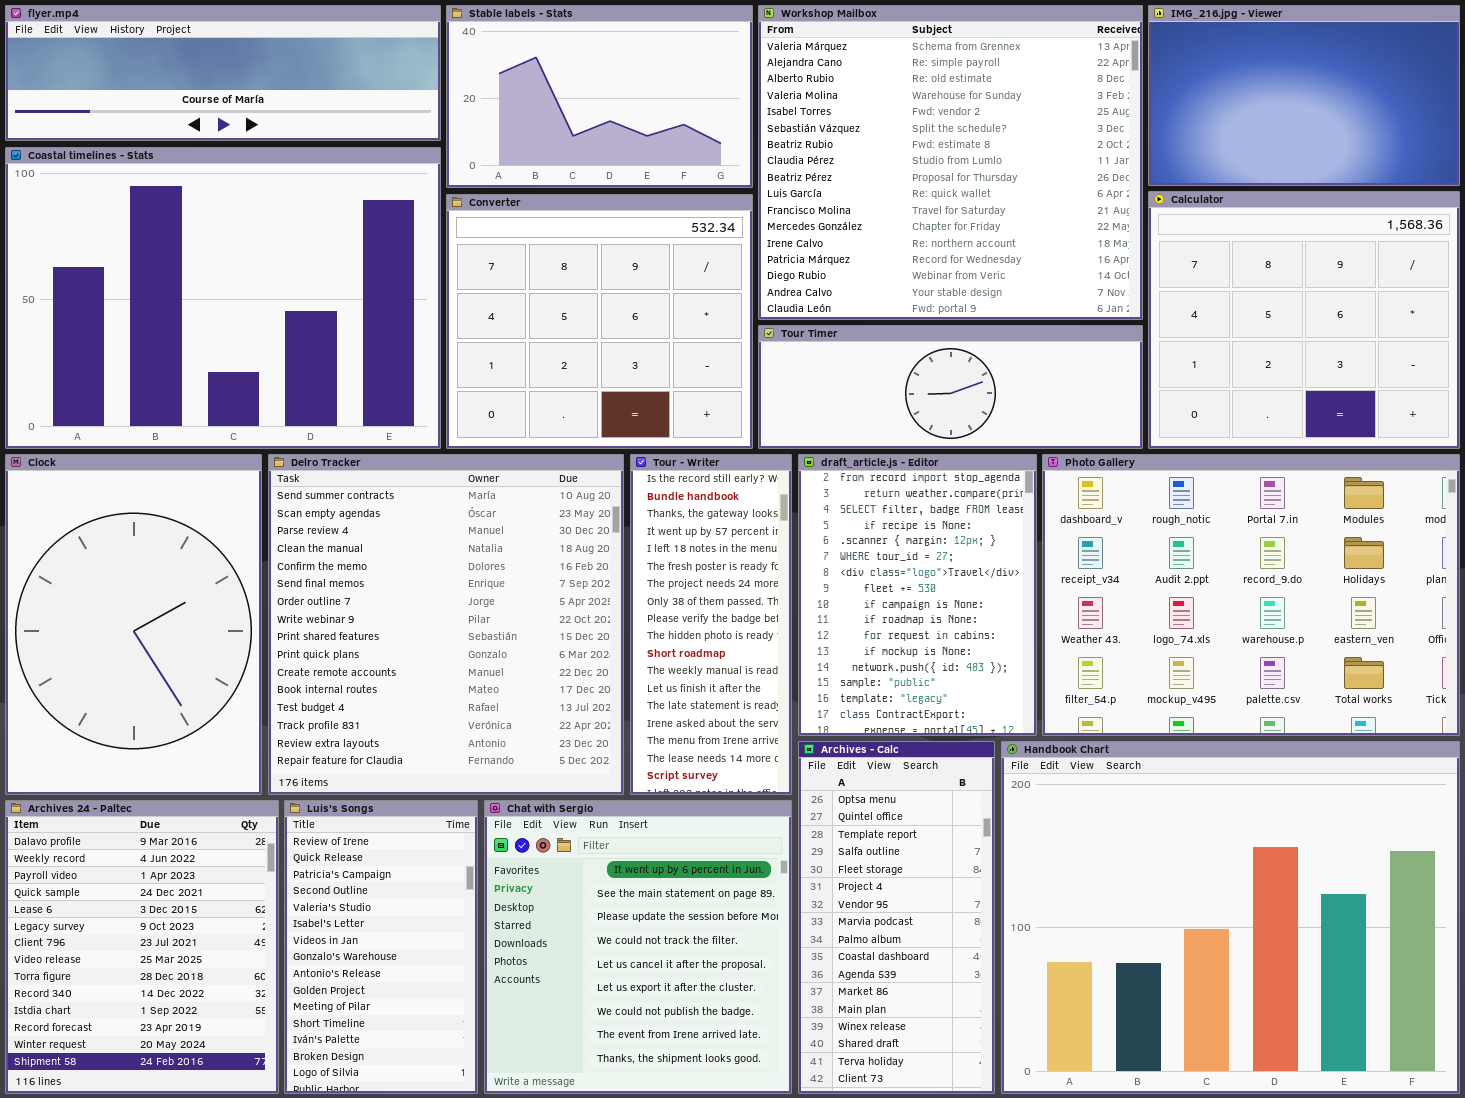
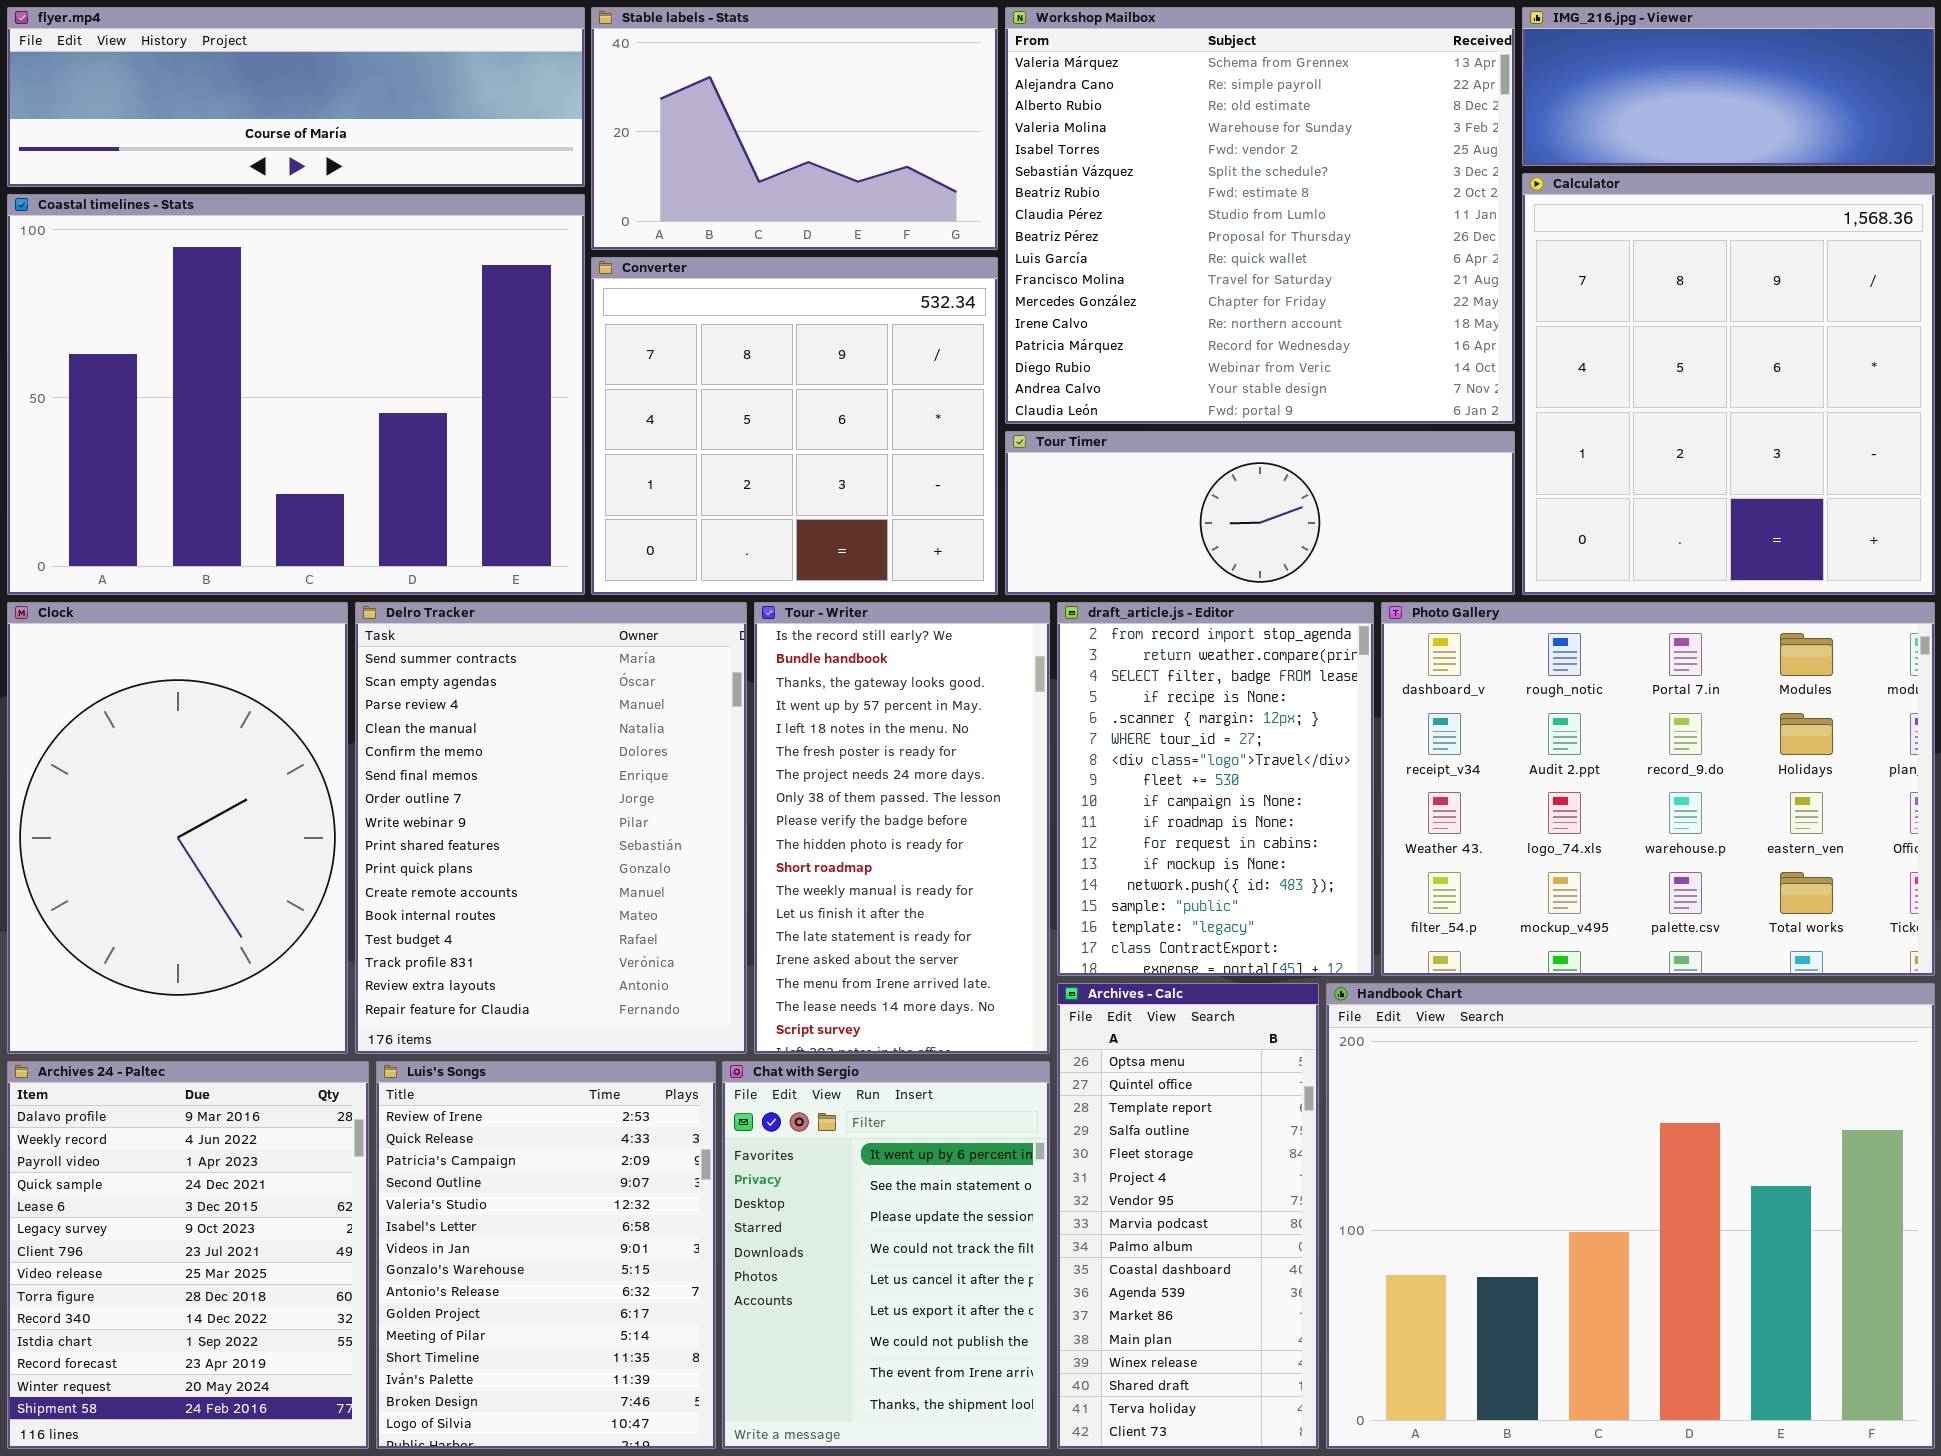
IMG_216.jpg - Viewer: [1148,5,1460,186] -> [1522,7,1935,166], resized
Calculator: [1148,191,1460,449] -> [1522,173,1935,595], resized
Delro Tracker: [268,454,624,795] -> [355,602,747,1054], resized
Tour - Writer: [630,454,792,795] -> [754,602,1050,1054], resized
Luis's Songs: [284,800,478,1094] -> [376,1061,716,1449], resized
Chat with Sergio: [484,800,792,1094] -> [722,1061,1050,1449], resized

